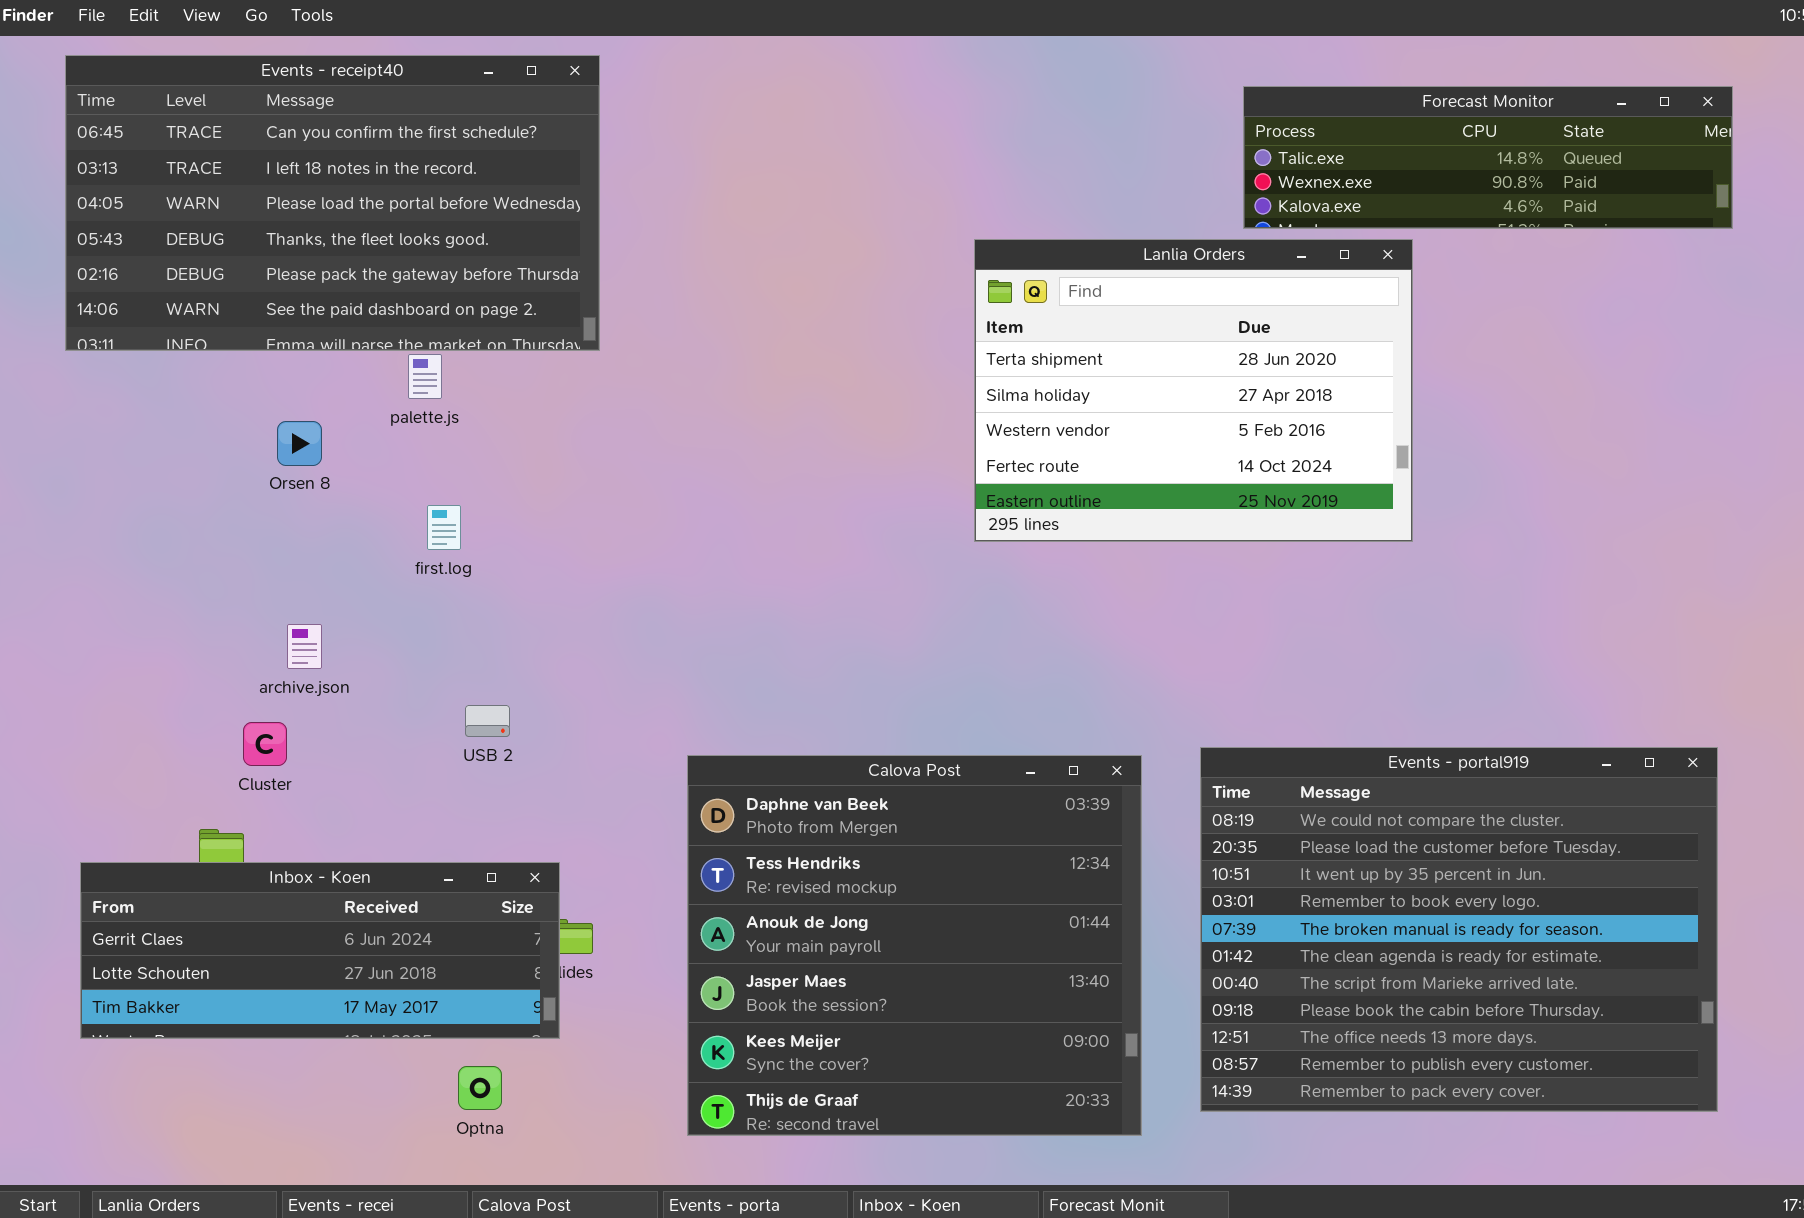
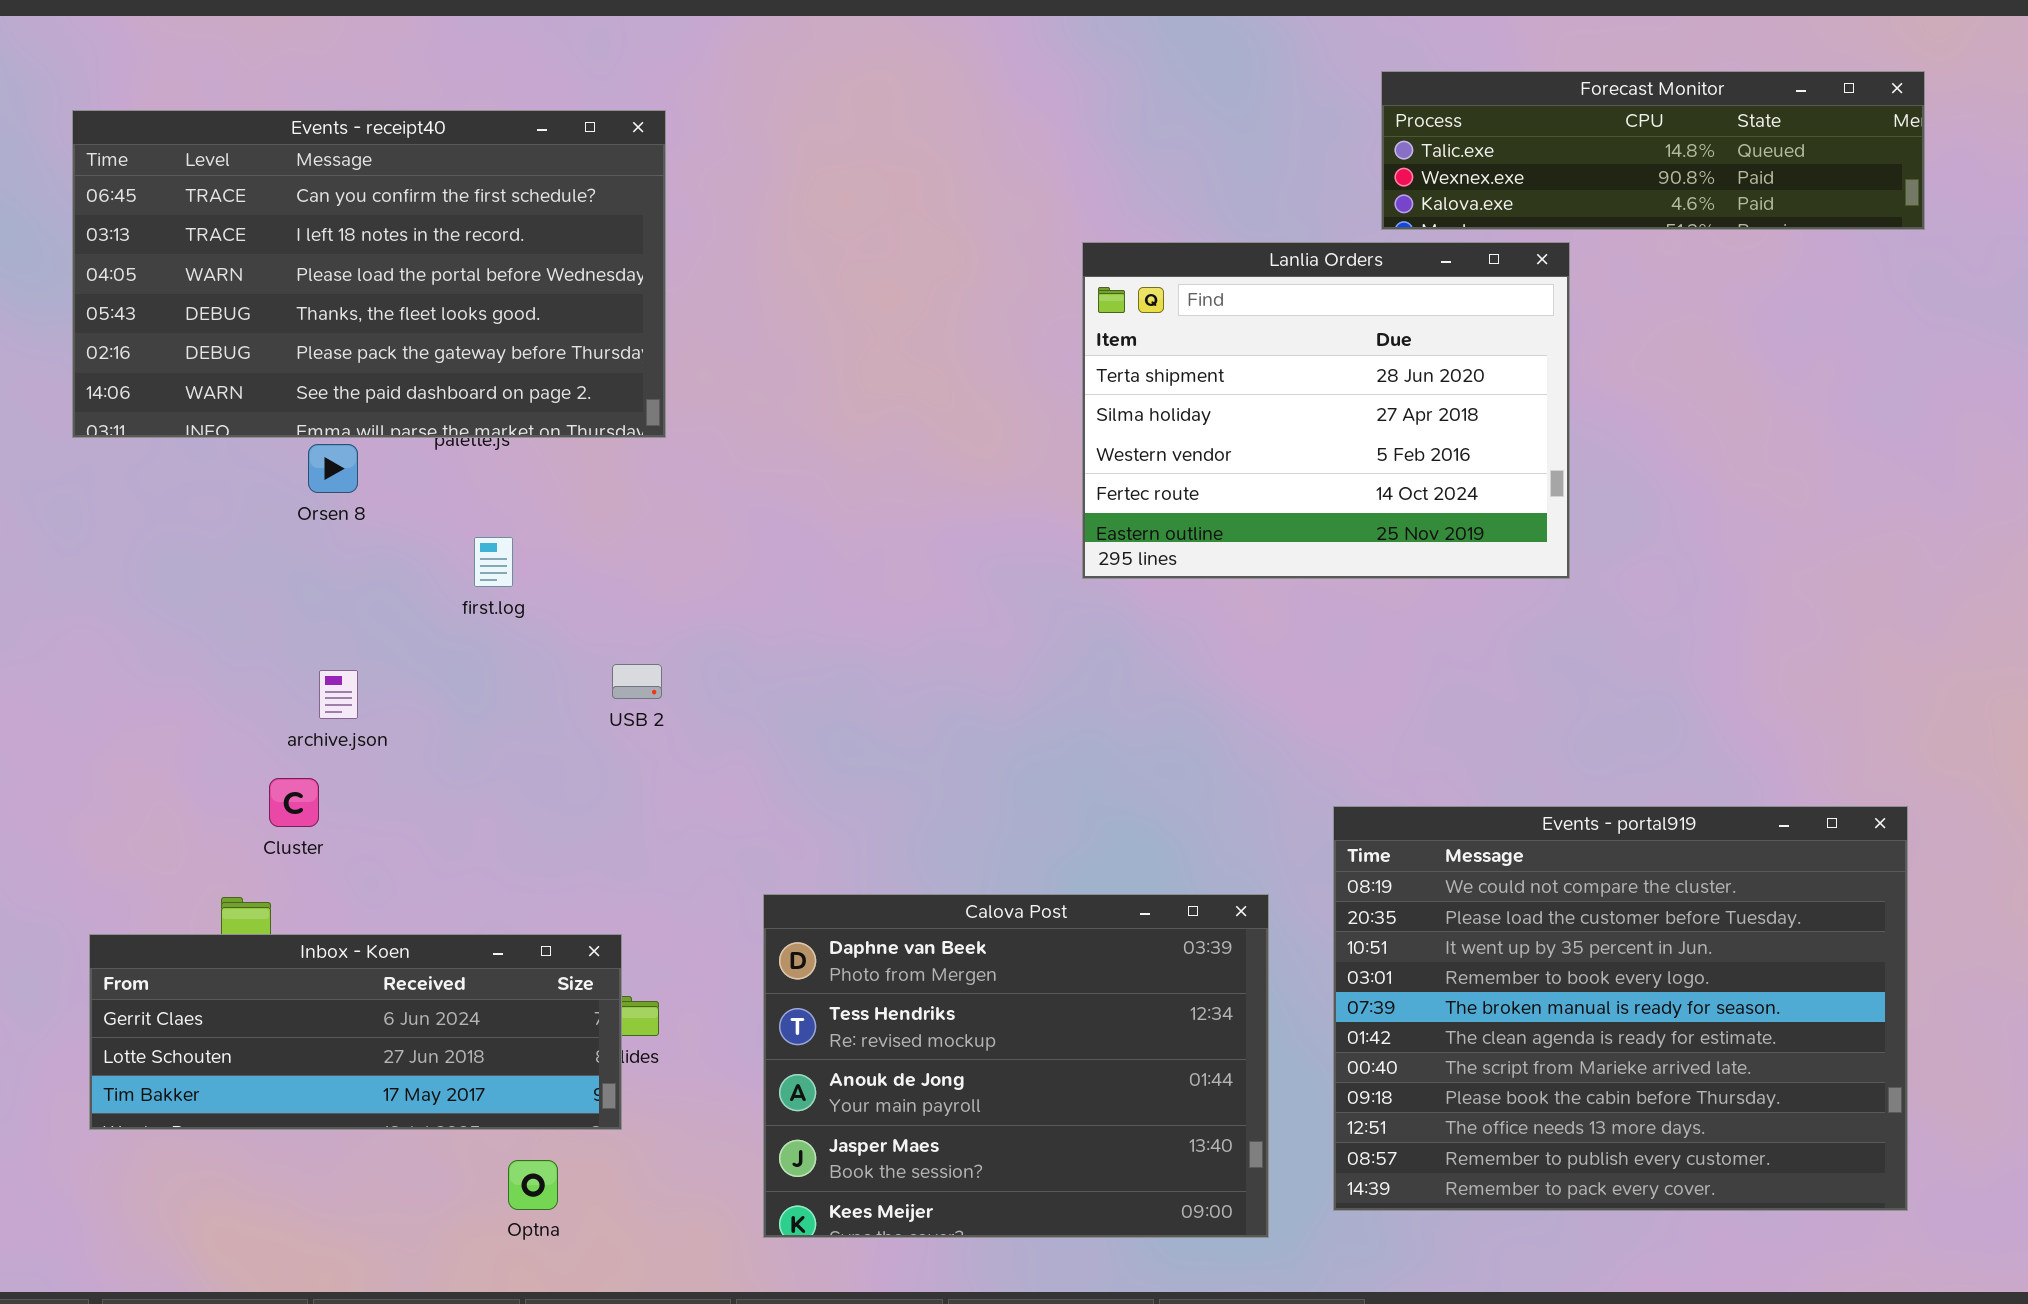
Events - receipt40: [65,55,600,351] -> [72,110,666,438], moved
USB 2: [465,705,510,737] -> [612,664,662,699], moved
Calova Post: [687,755,1142,1136] -> [763,894,1269,1238], resized

